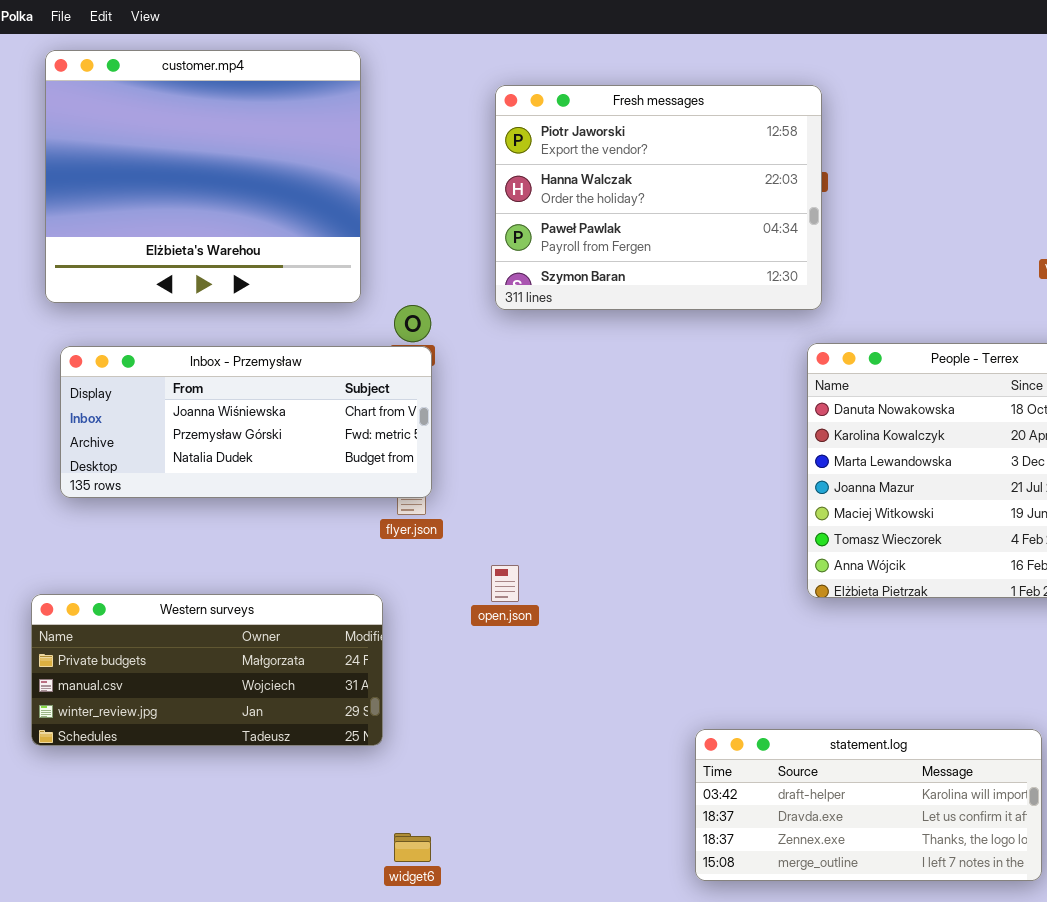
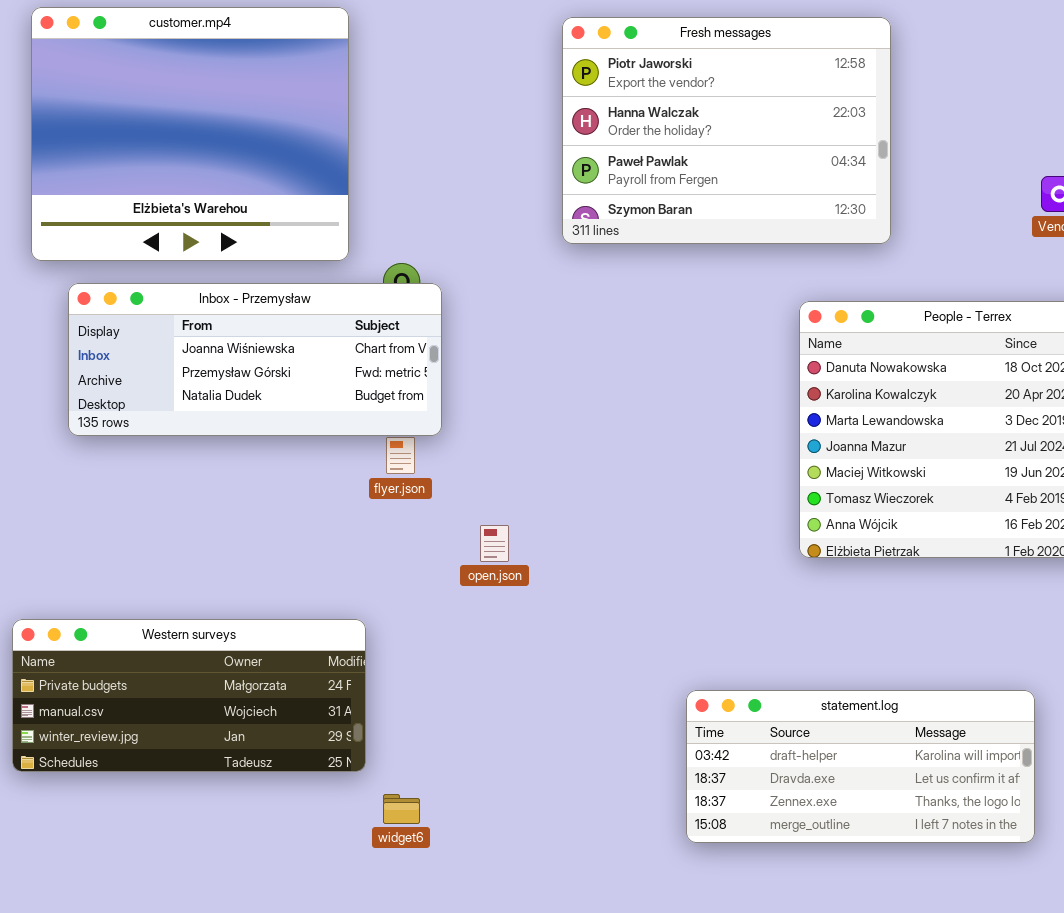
Fresh messages: [495,85,822,310] -> [562,17,891,244], moved
Inbox - Przemysław: [60,346,432,498] -> [68,283,442,436], moved
Western surveys: [31,594,383,746] -> [12,619,366,772], moved

